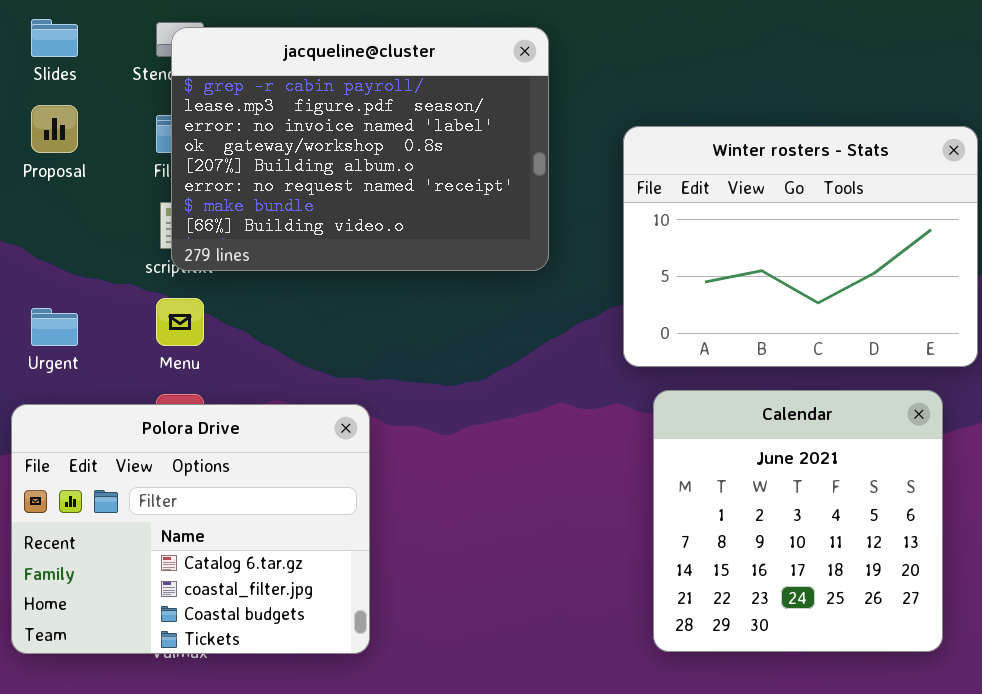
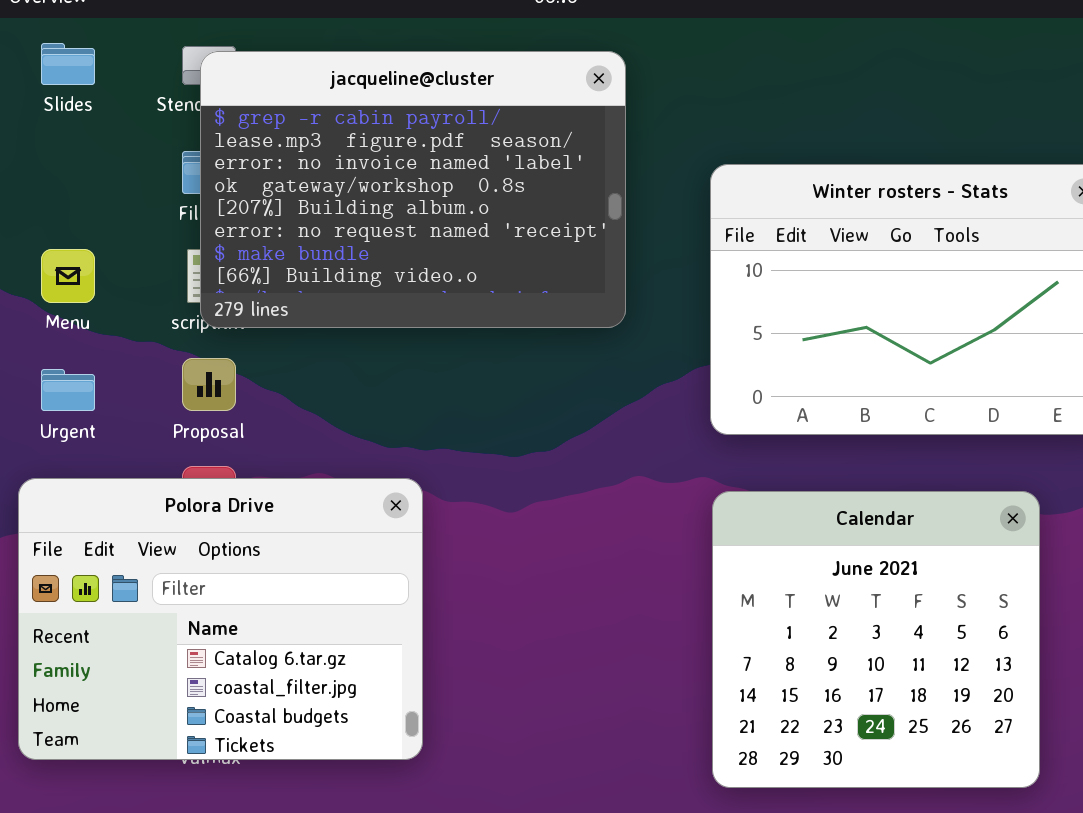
Proposal: [31,105,78,153] -> [182,358,236,411], moved
Menu: [156,298,204,346] -> [41,249,95,303], moved
Calendar: [653,390,943,652] -> [712,491,1040,788], moved

